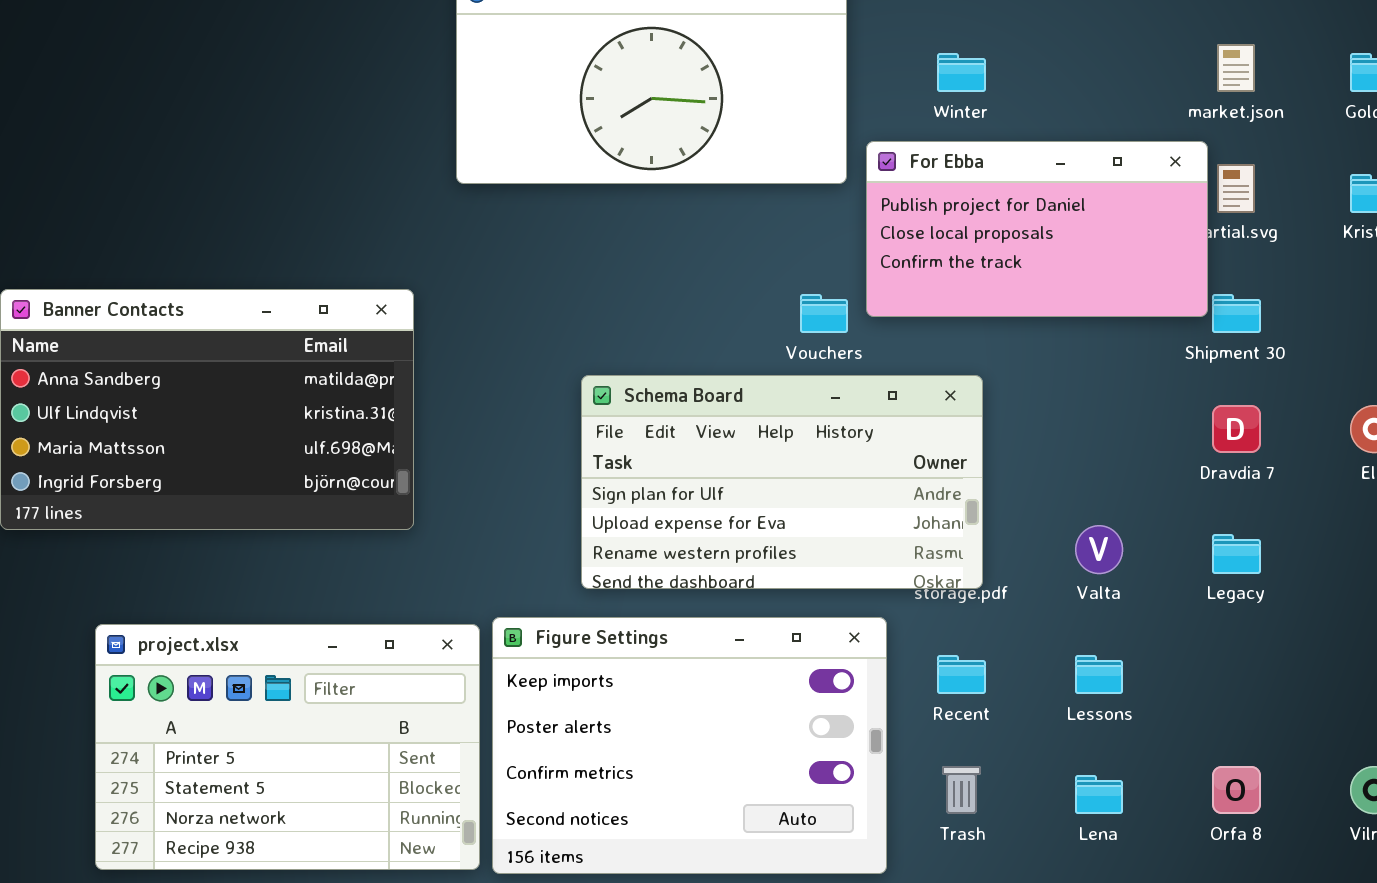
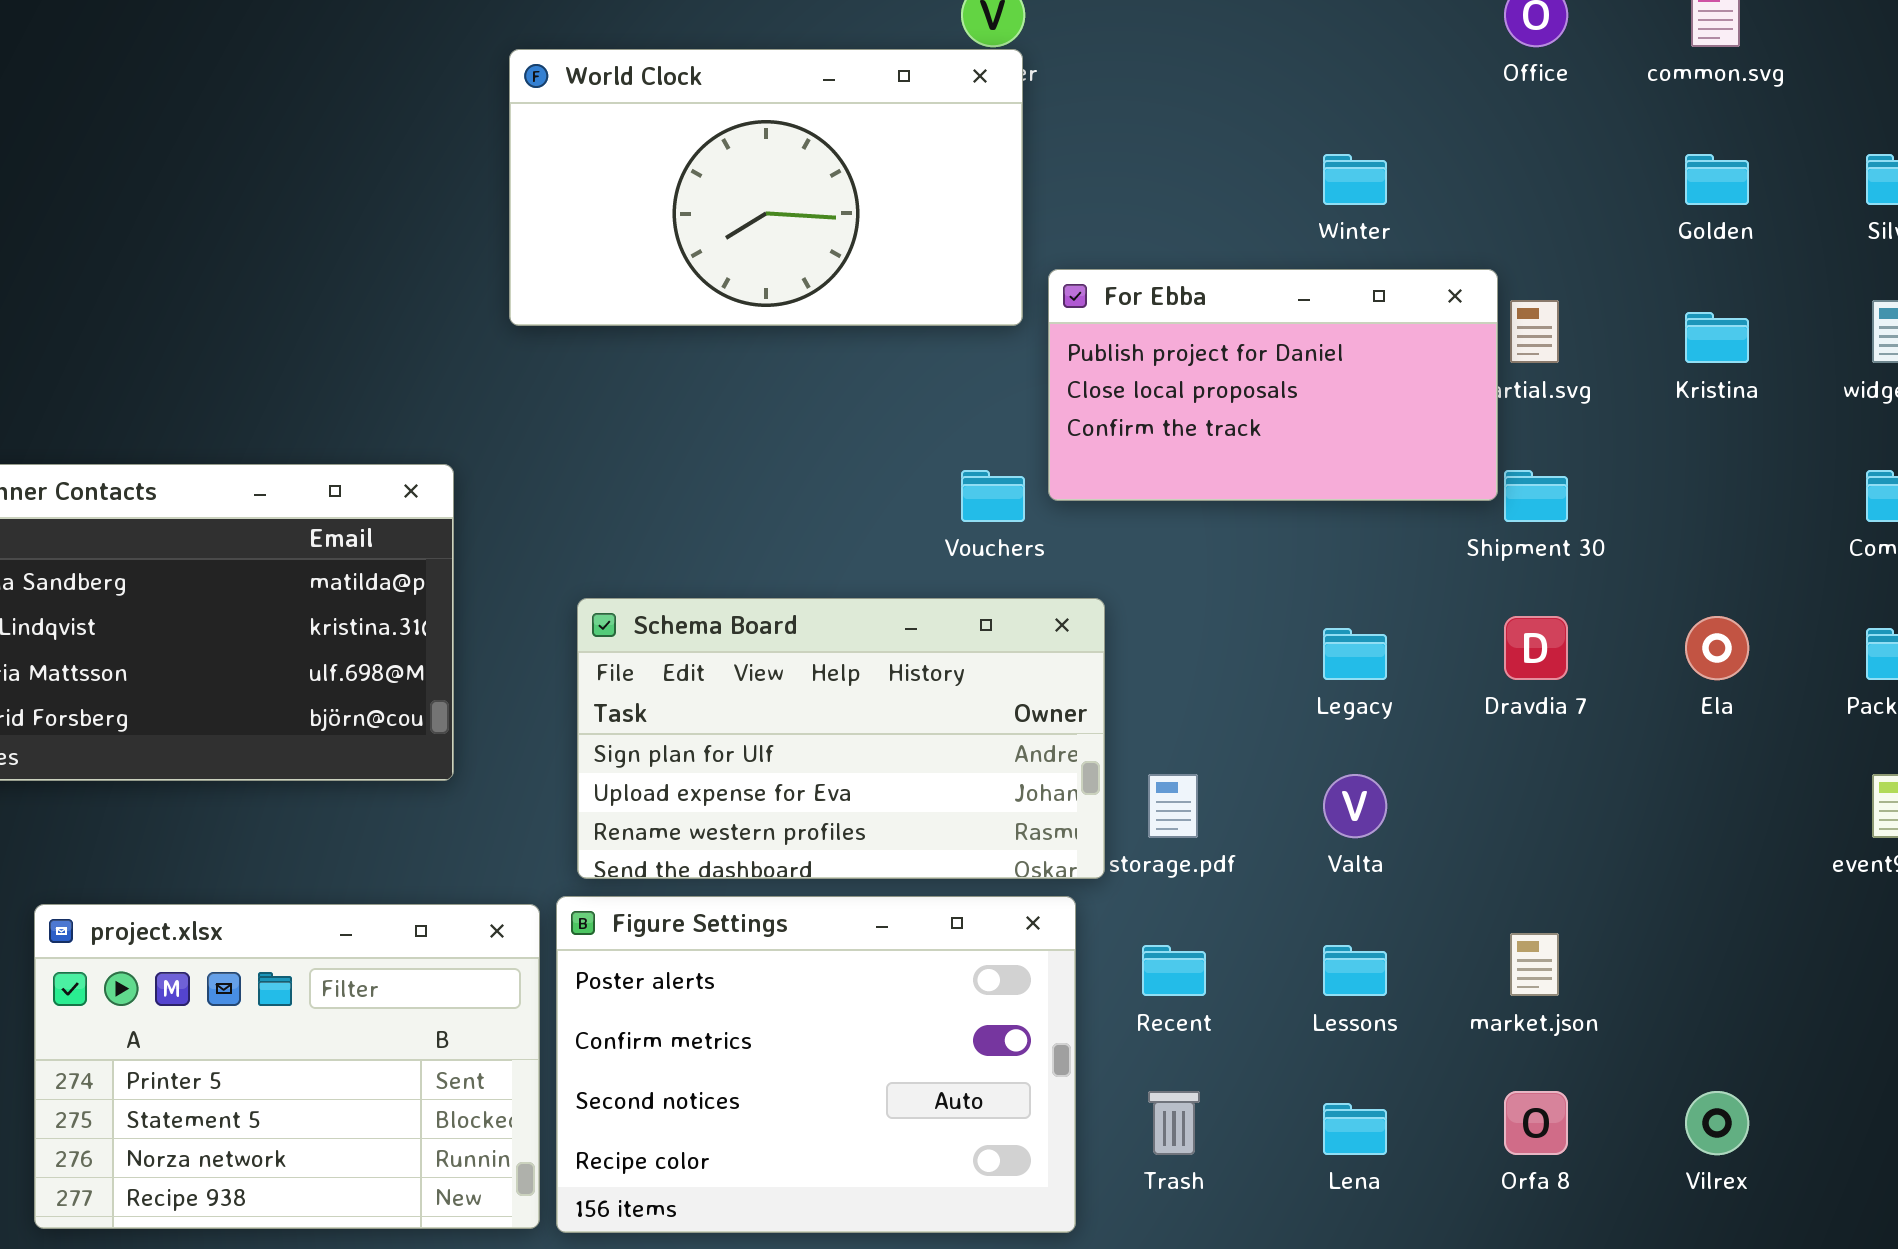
market.json: [1217,44,1255,92] -> [1510,933,1559,996], moved
Winter: [937,53,986,92] -> [1323,154,1387,205], moved
Schema Board: [581,375,983,589] -> [577,598,1105,879], moved
Legacy: [1212,534,1261,574] -> [1323,628,1387,680], moved
Figure Settings: [492,617,887,874] -> [556,896,1076,1233], scrolled down 1 row

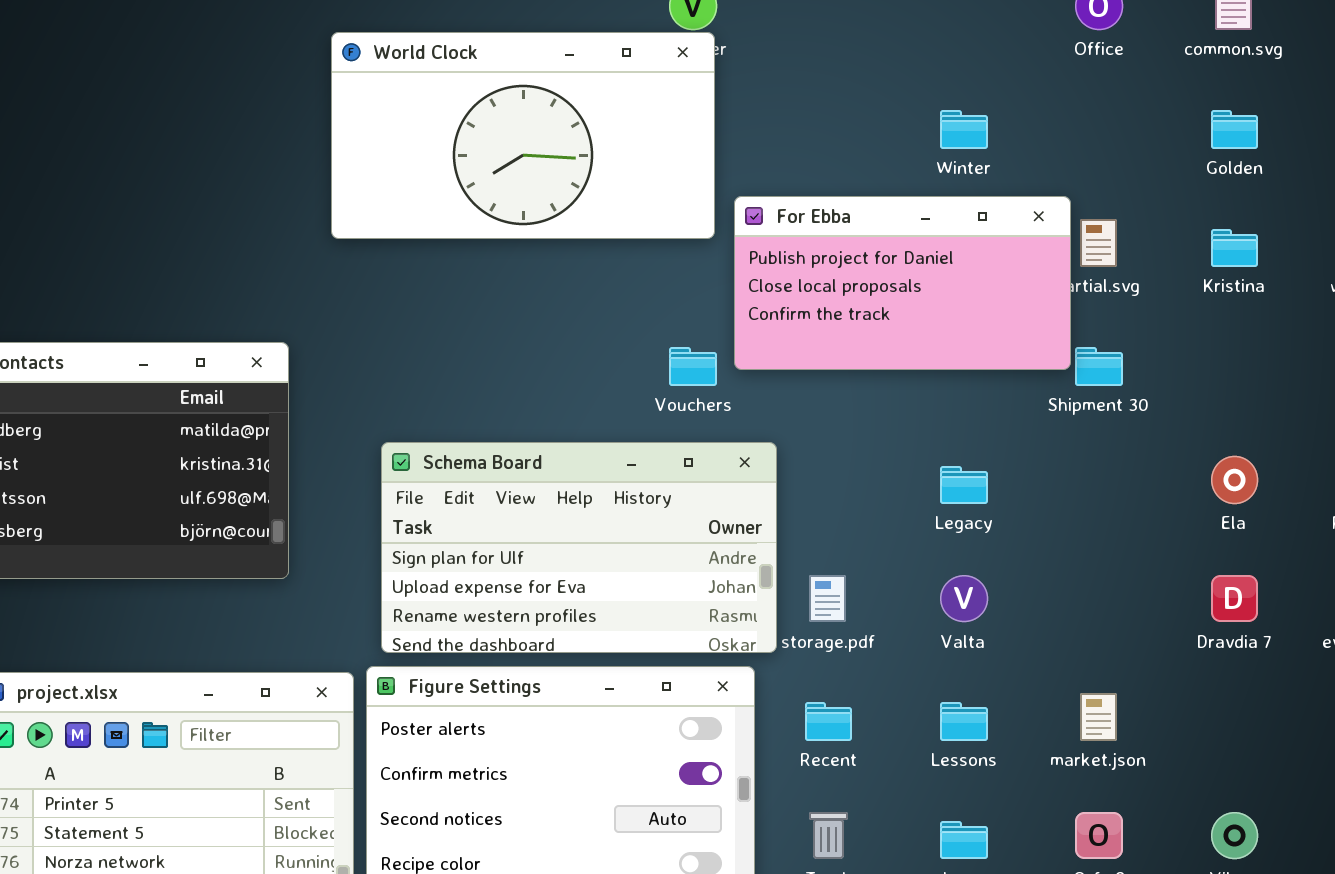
Dravdia 7: [1504,616,1568,680] -> [1211,575,1258,622], moved

